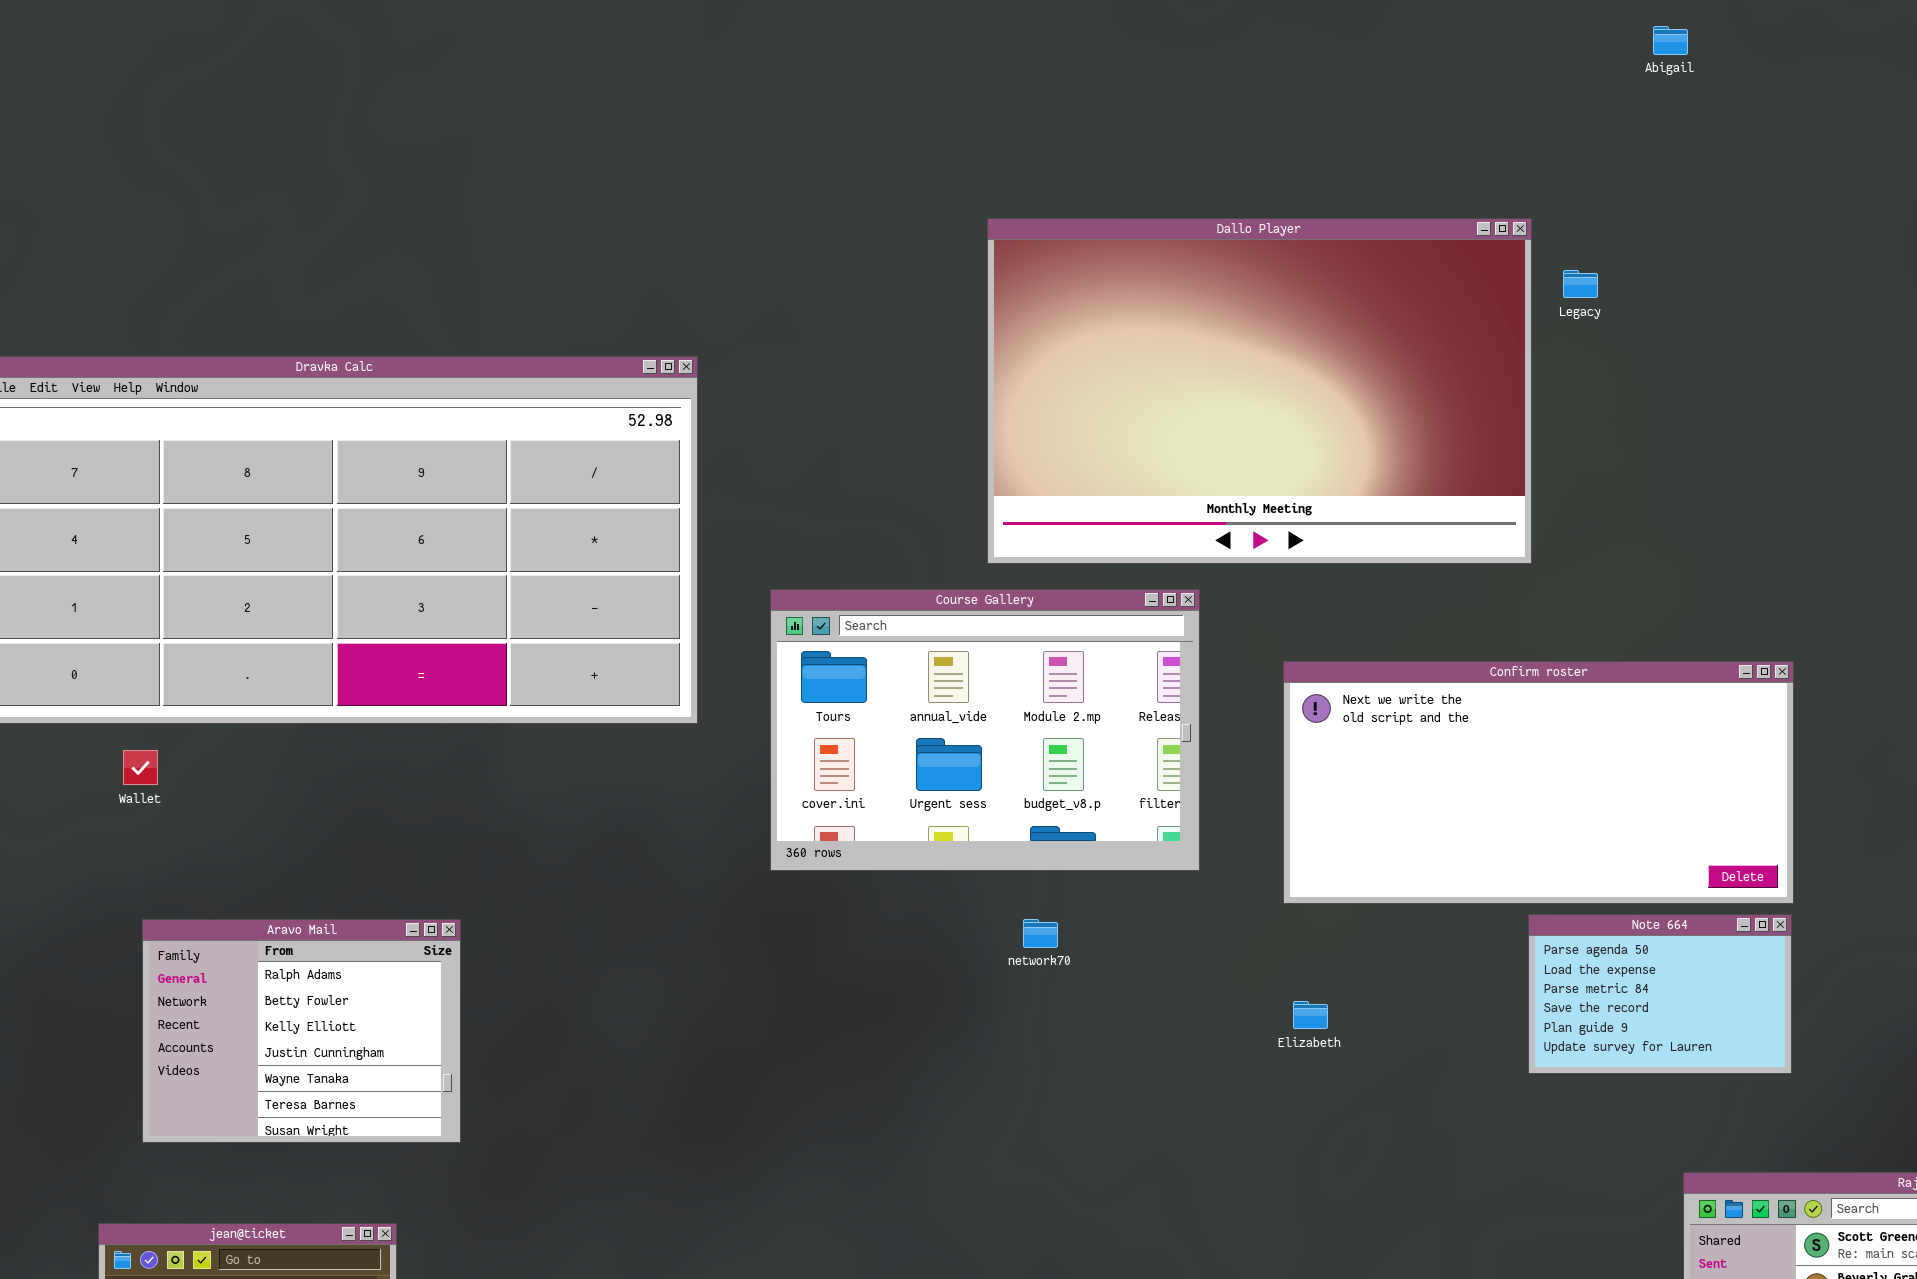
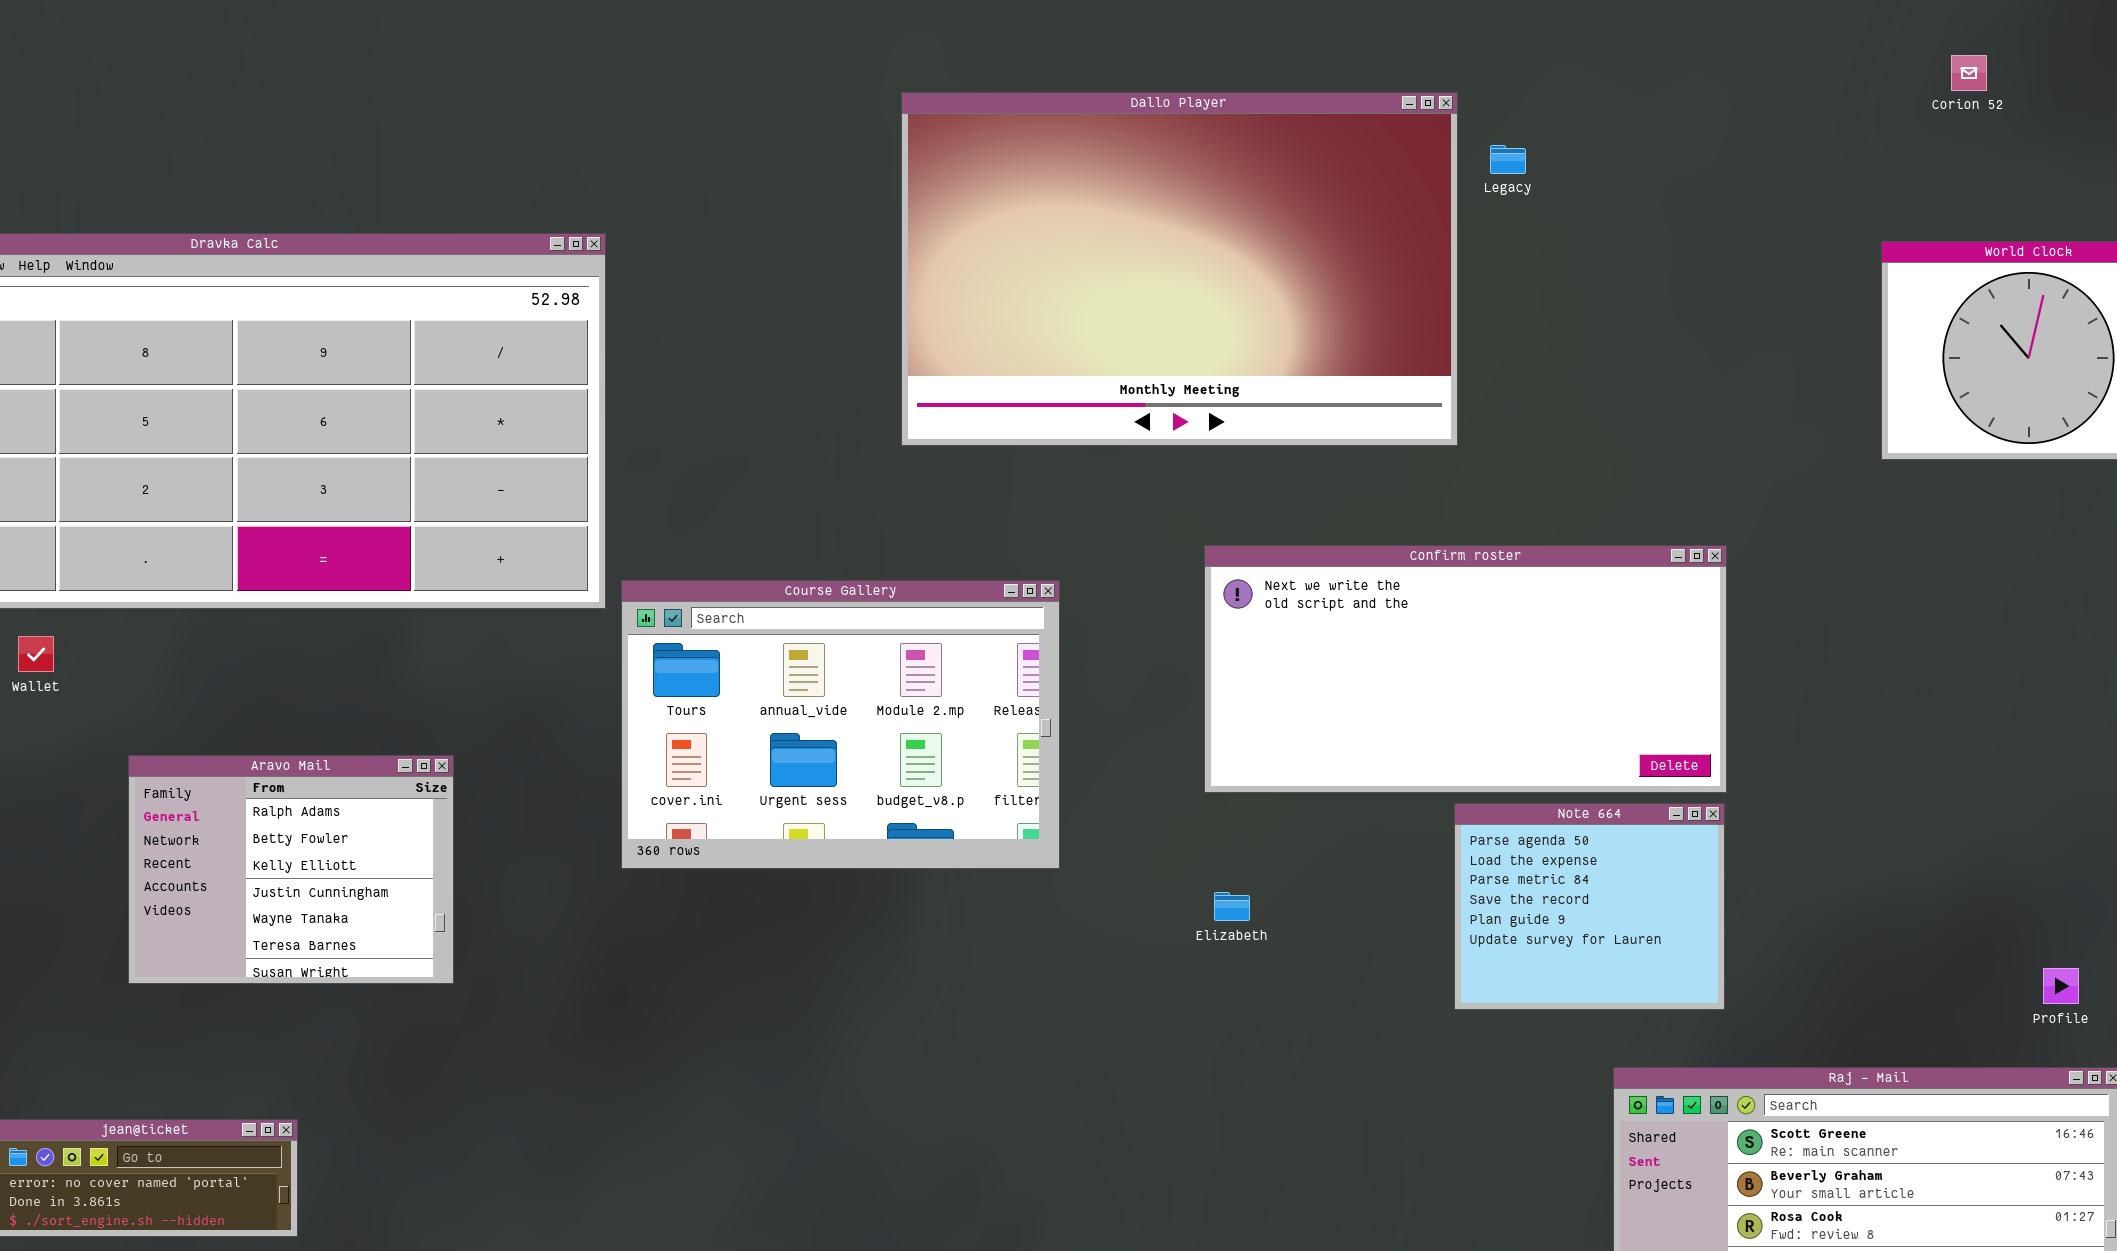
Course Gallery: [770,589,1200,871] -> [621,580,1060,869], moved
Note 664: [1528,914,1792,1074] -> [1454,803,1725,1010], resized
Aravo Mail: [142,919,461,1143] -> [128,755,454,984], moved

